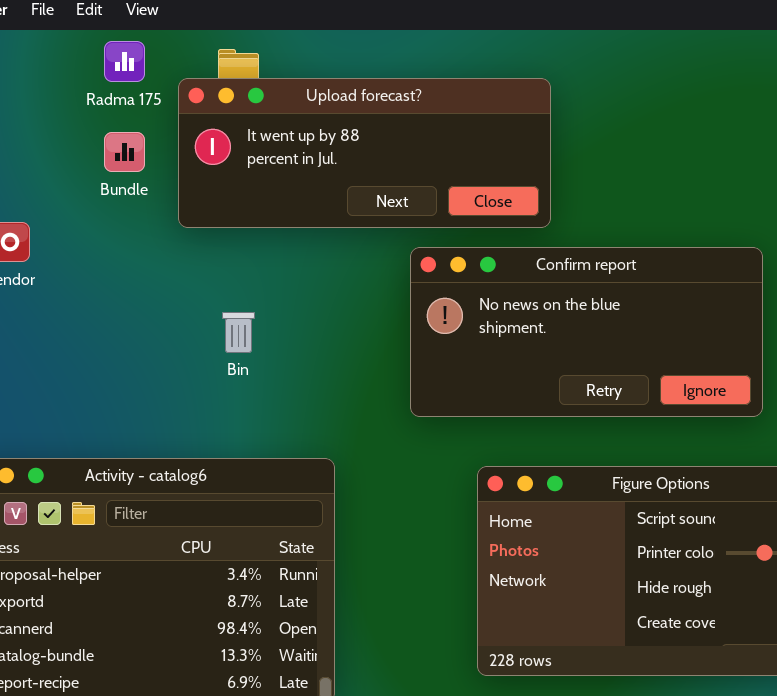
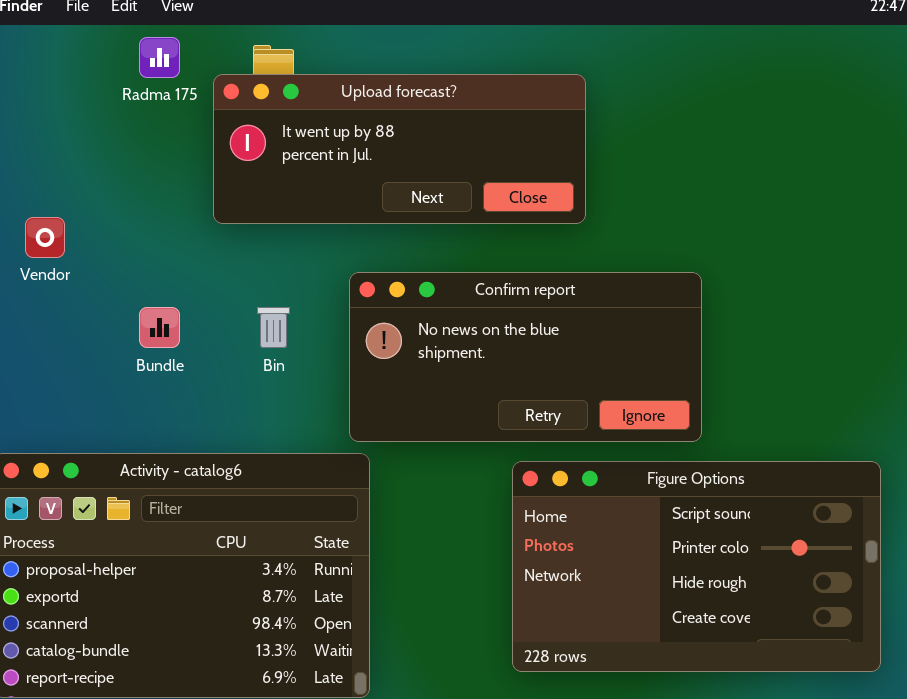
Bundle: [104,132,145,172] -> [139,307,180,348], moved
Confirm report: [410,247,763,417] -> [349,272,702,442], moved

